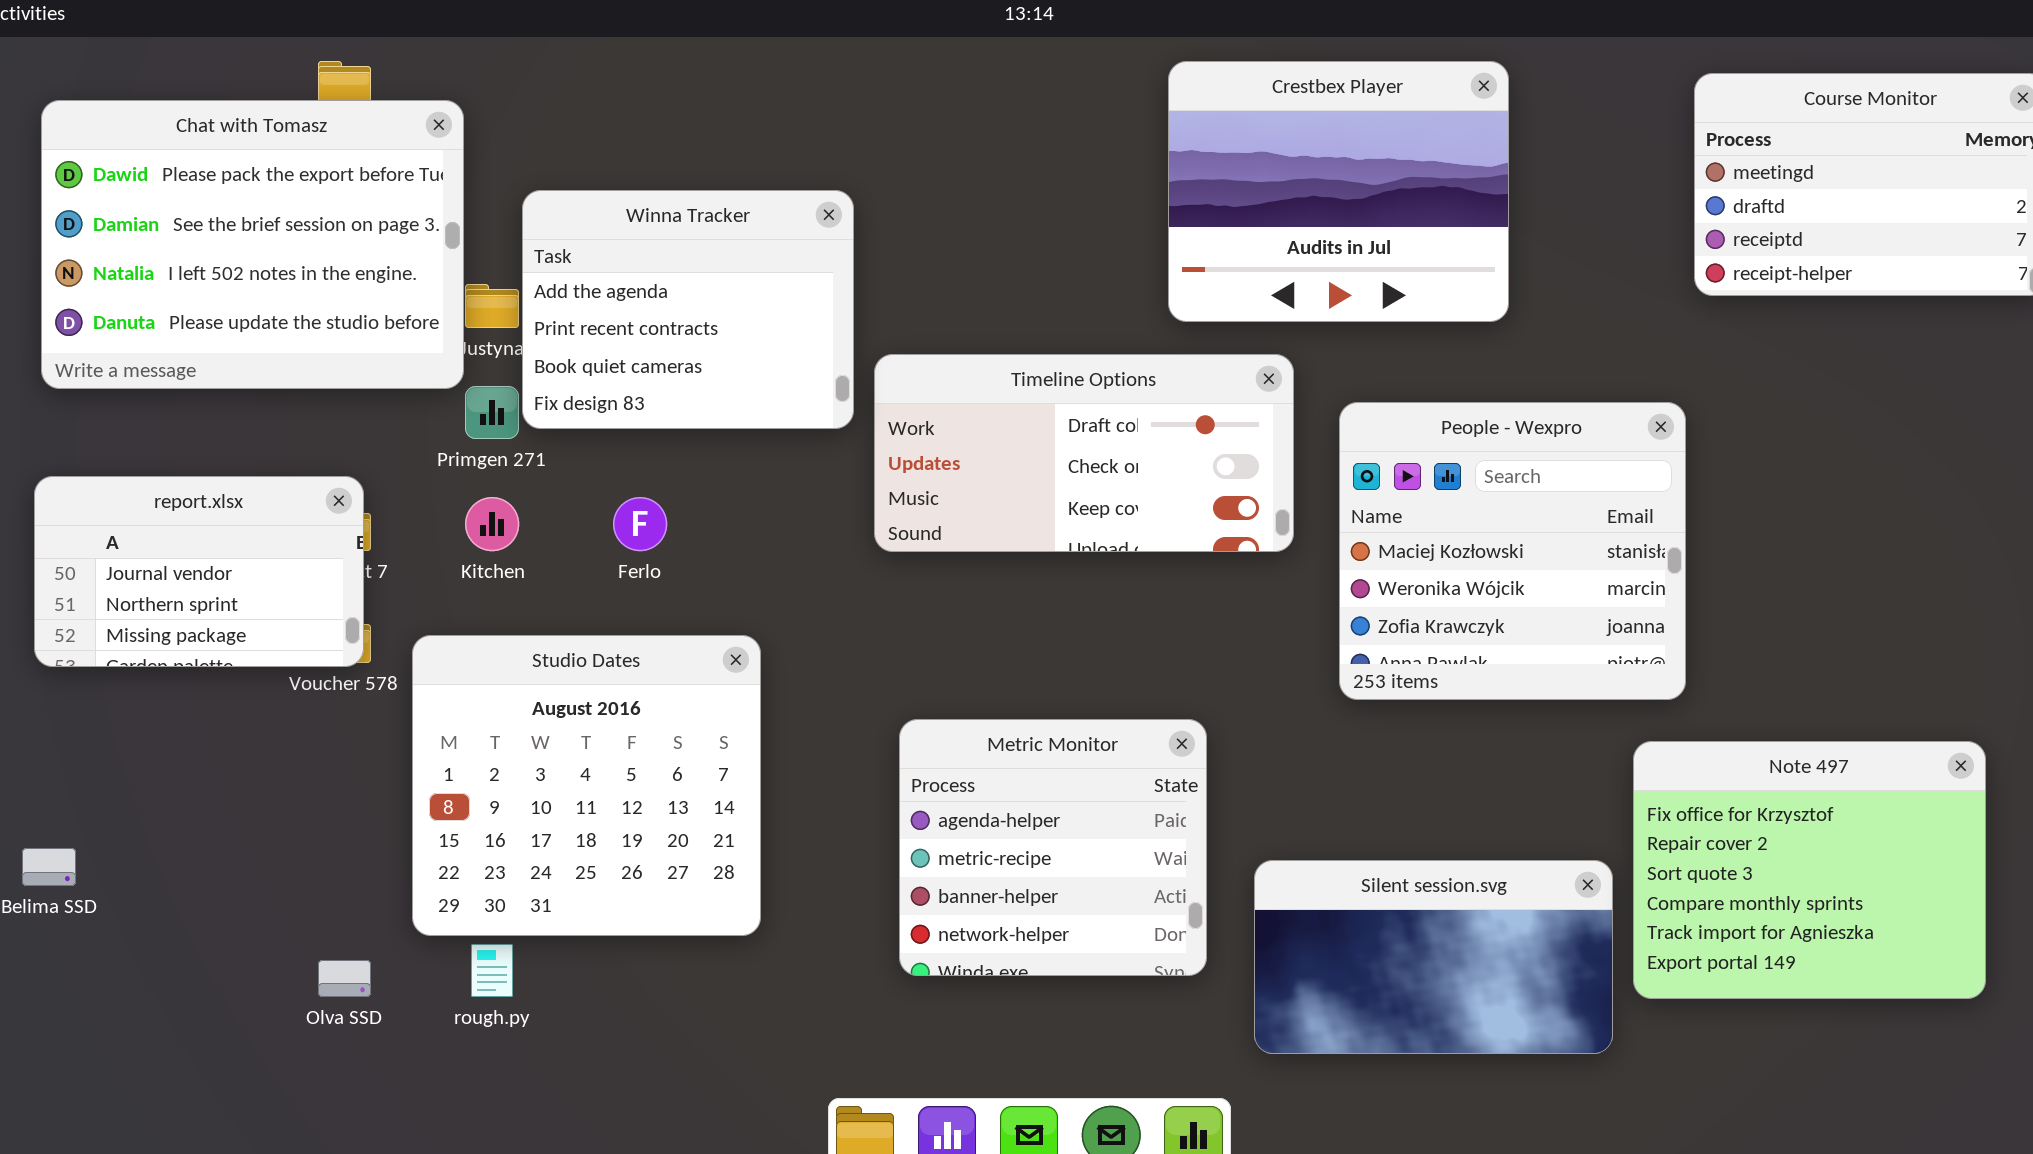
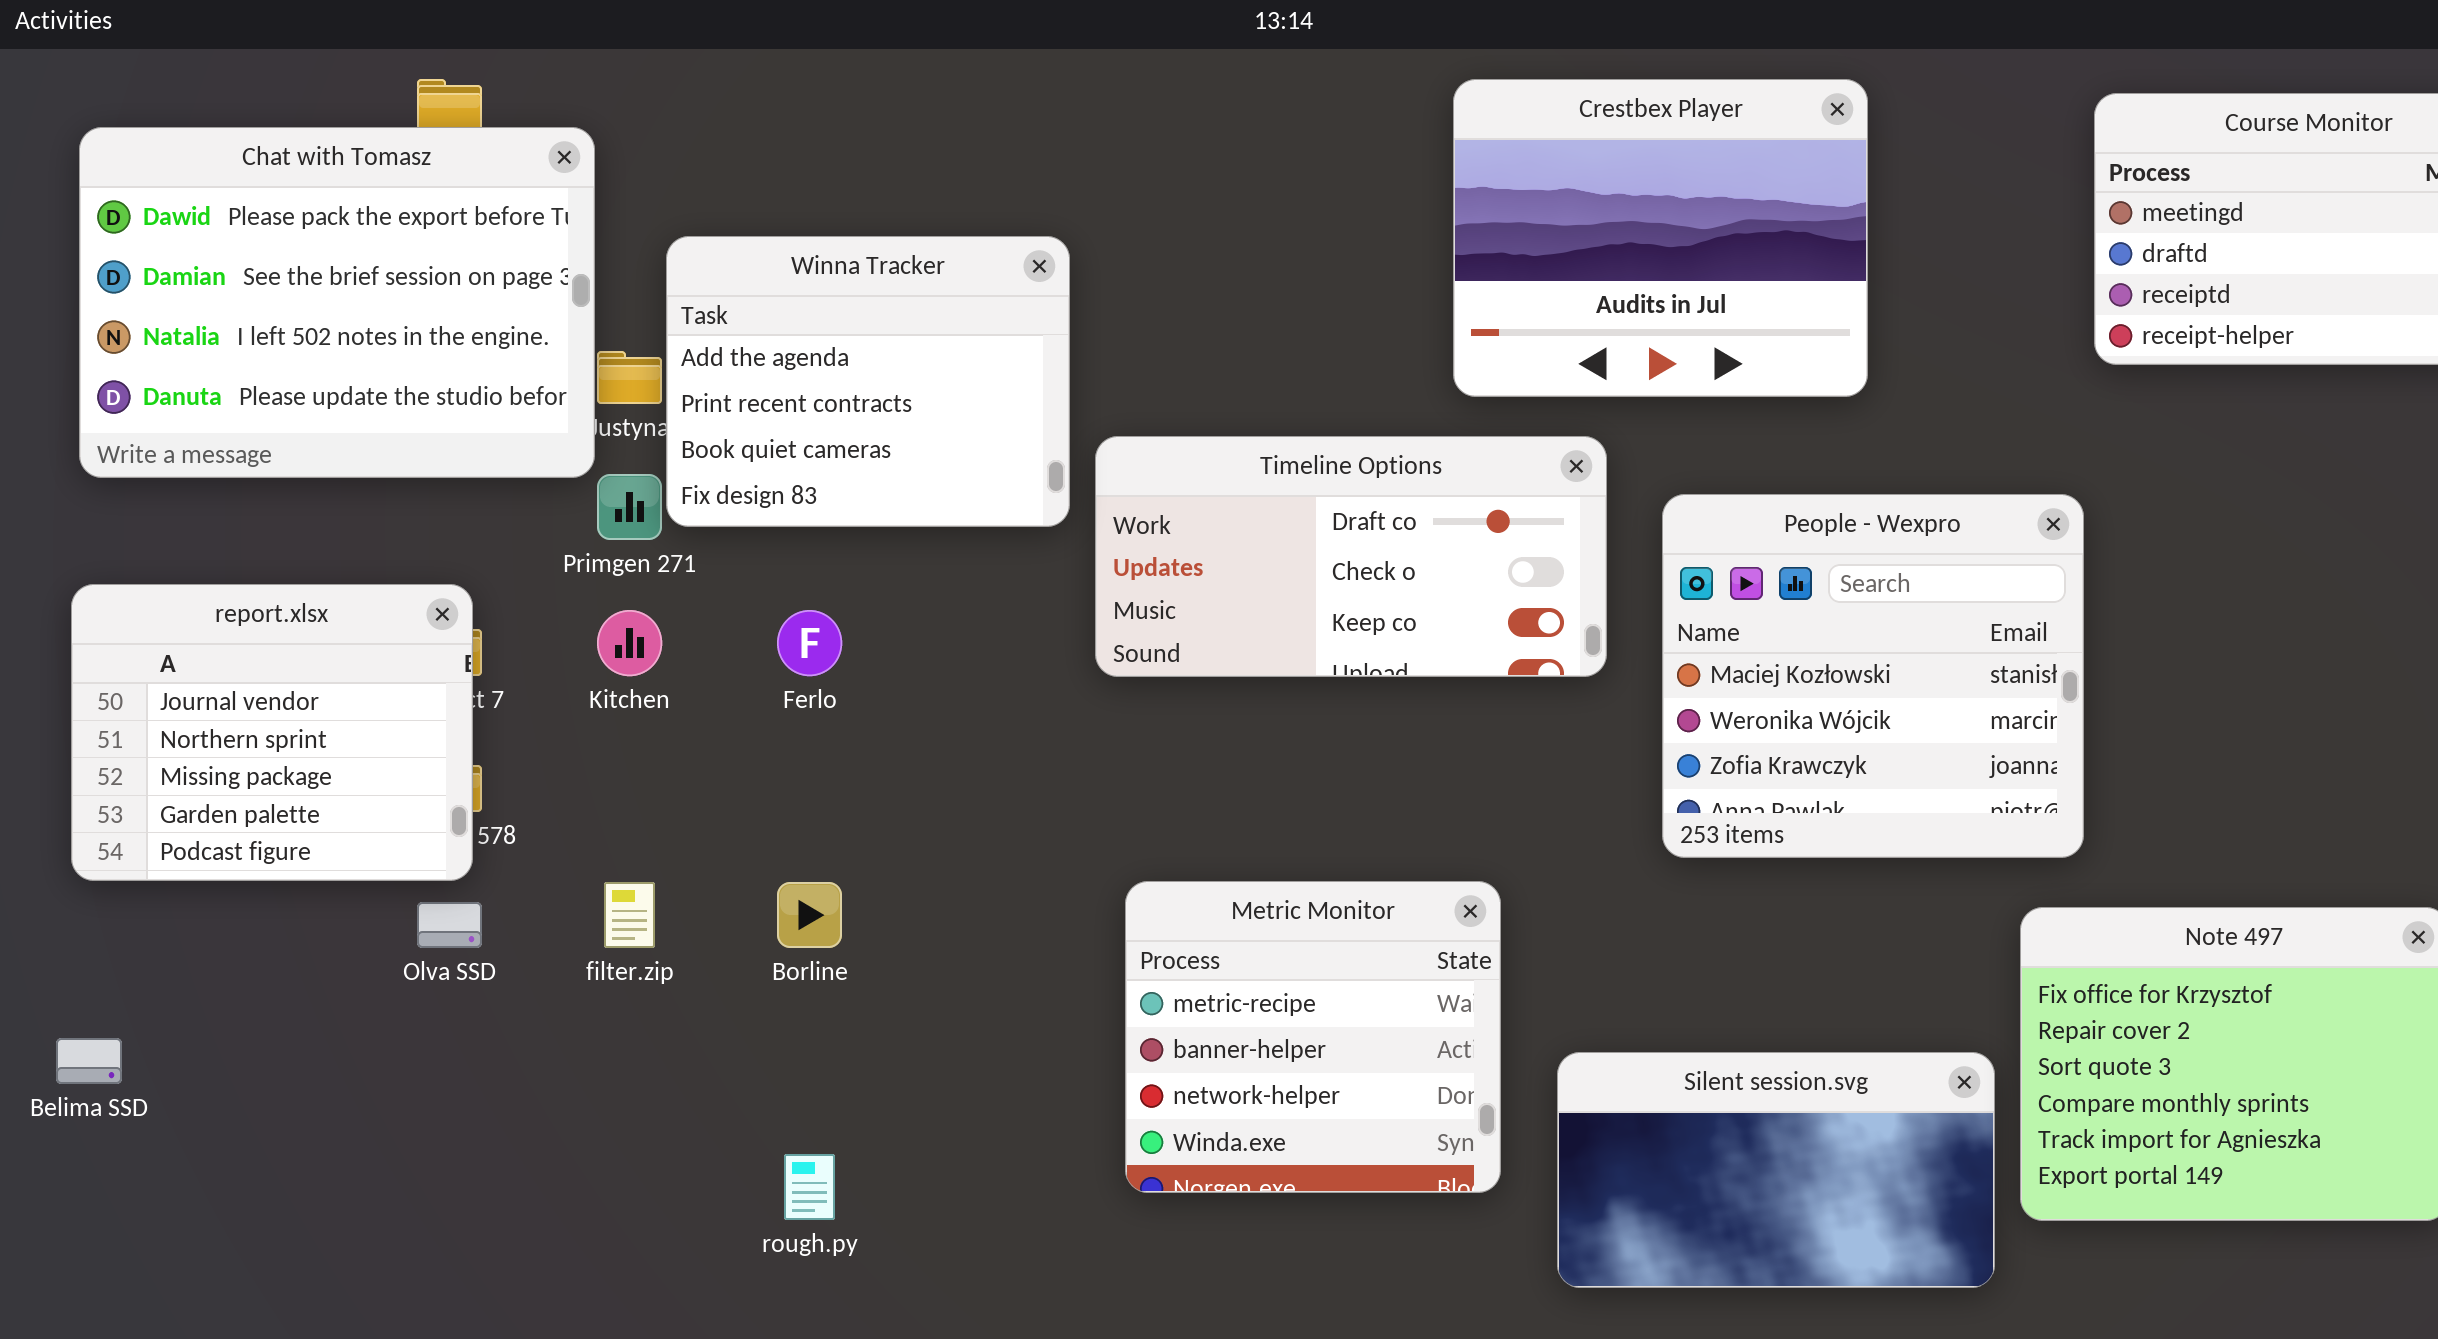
report.xlsx: [34,476,364,667] -> [71,584,473,881], resized
Studio Dates: [412,635,761,936] -> none, closed
Metric Monitor: [899,719,1207,976] -> [1125,881,1501,1193], scrolled down 1 row
rough.py: [471,944,513,997] -> [784,1154,835,1220], moved
Olva SSD: [318,960,371,997] -> [417,902,482,948], moved

